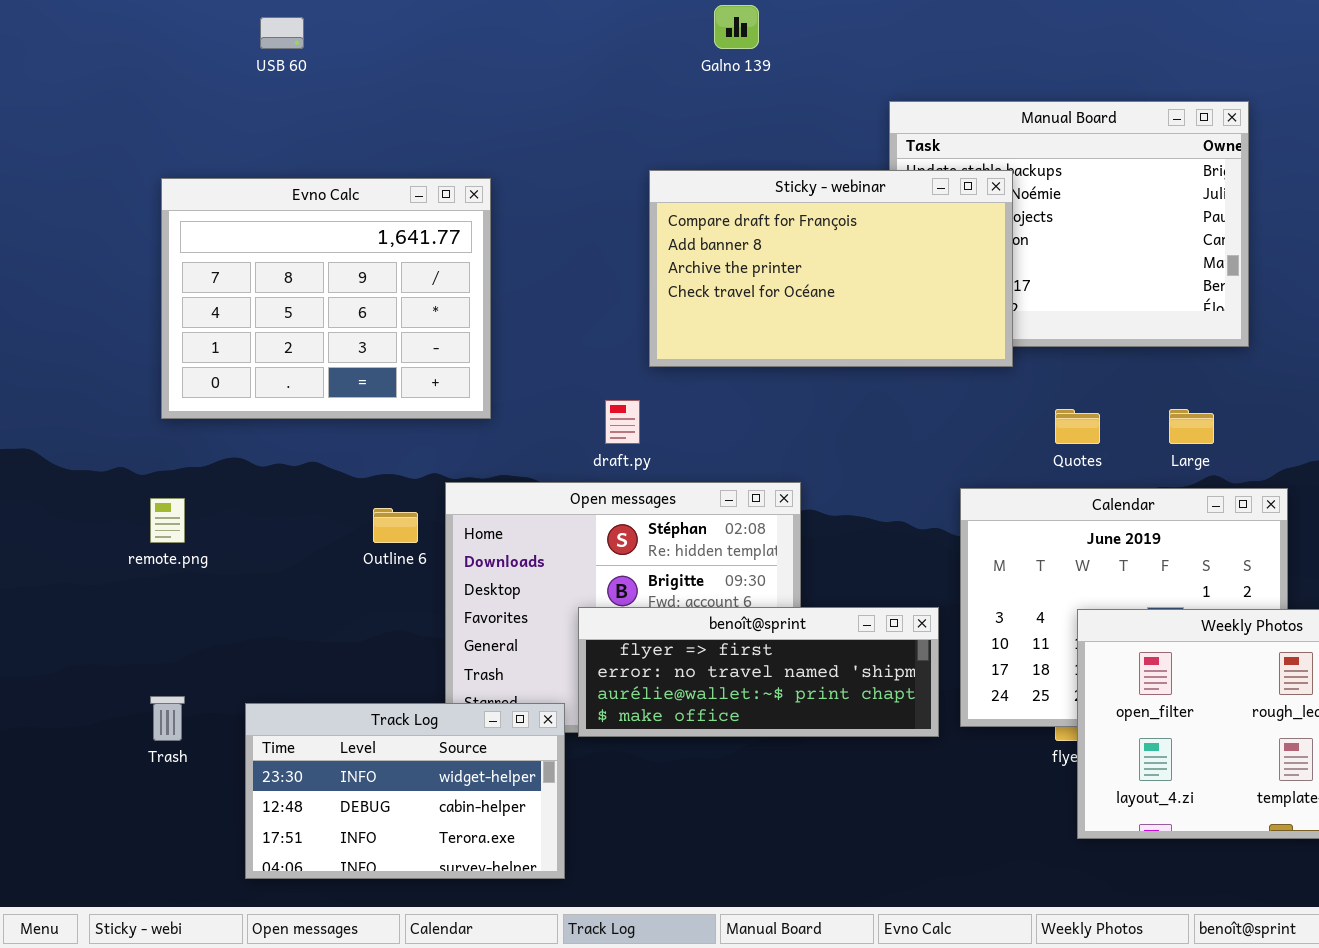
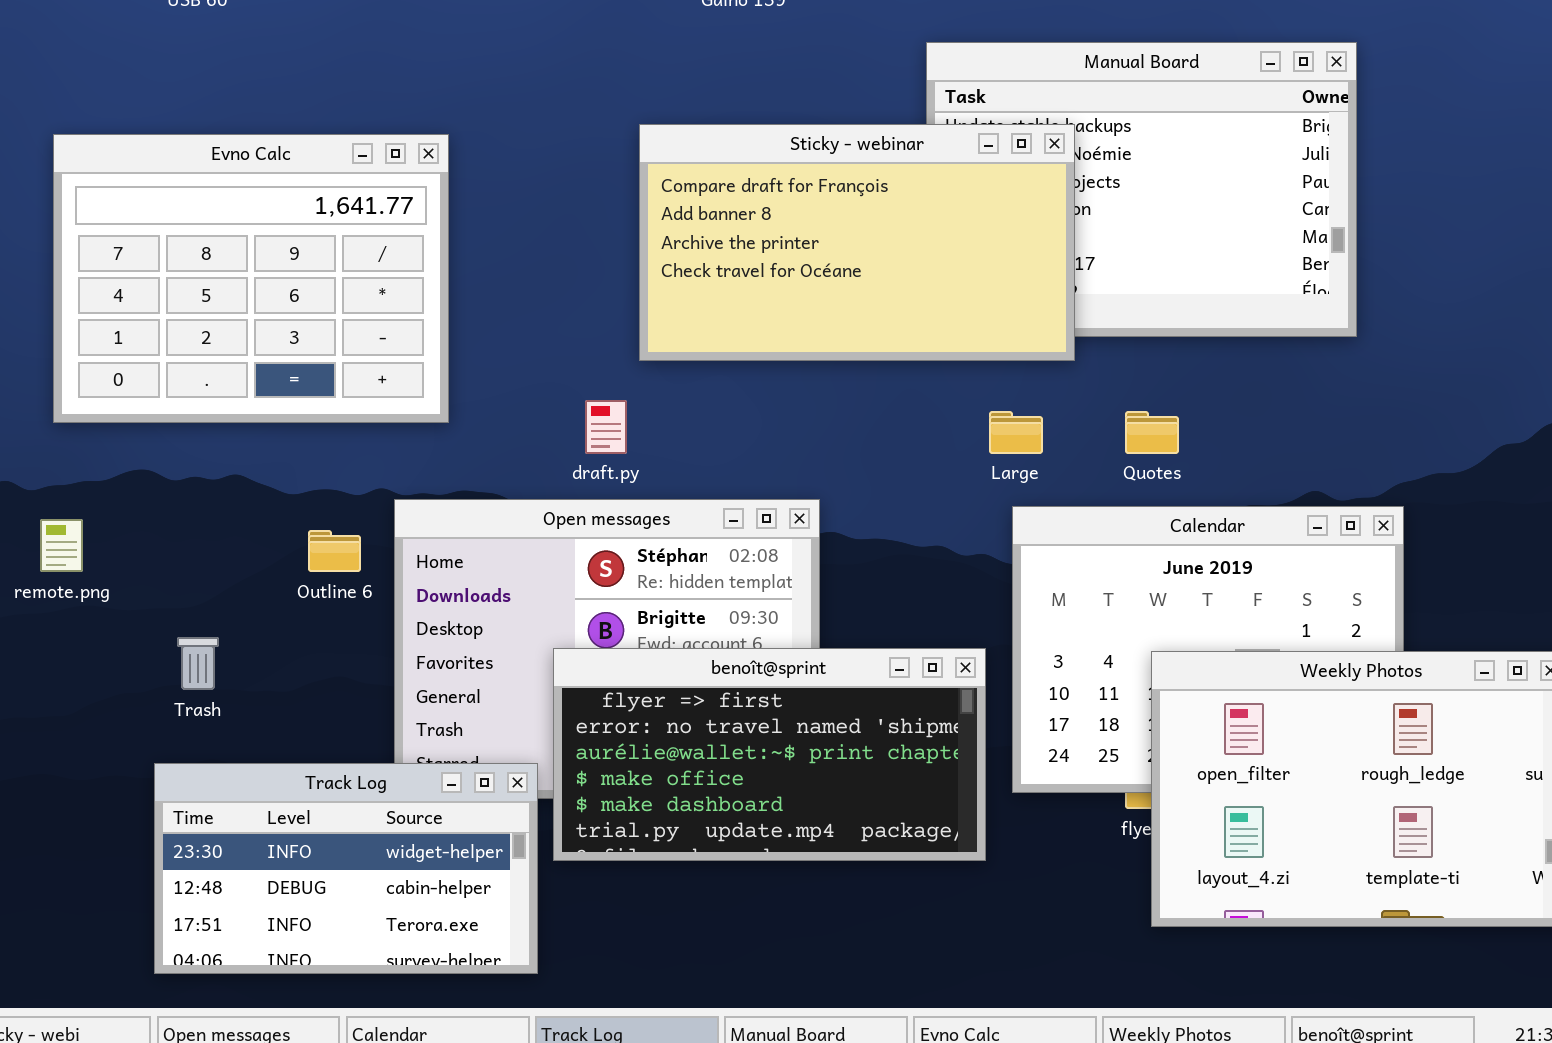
Large: [1169,409,1214,444] -> [989,411,1043,454], moved
benoît@sprint: [578,607,939,737] -> [553,648,986,861], resized
Trash: [150,696,185,741] -> [177,637,219,690], moved

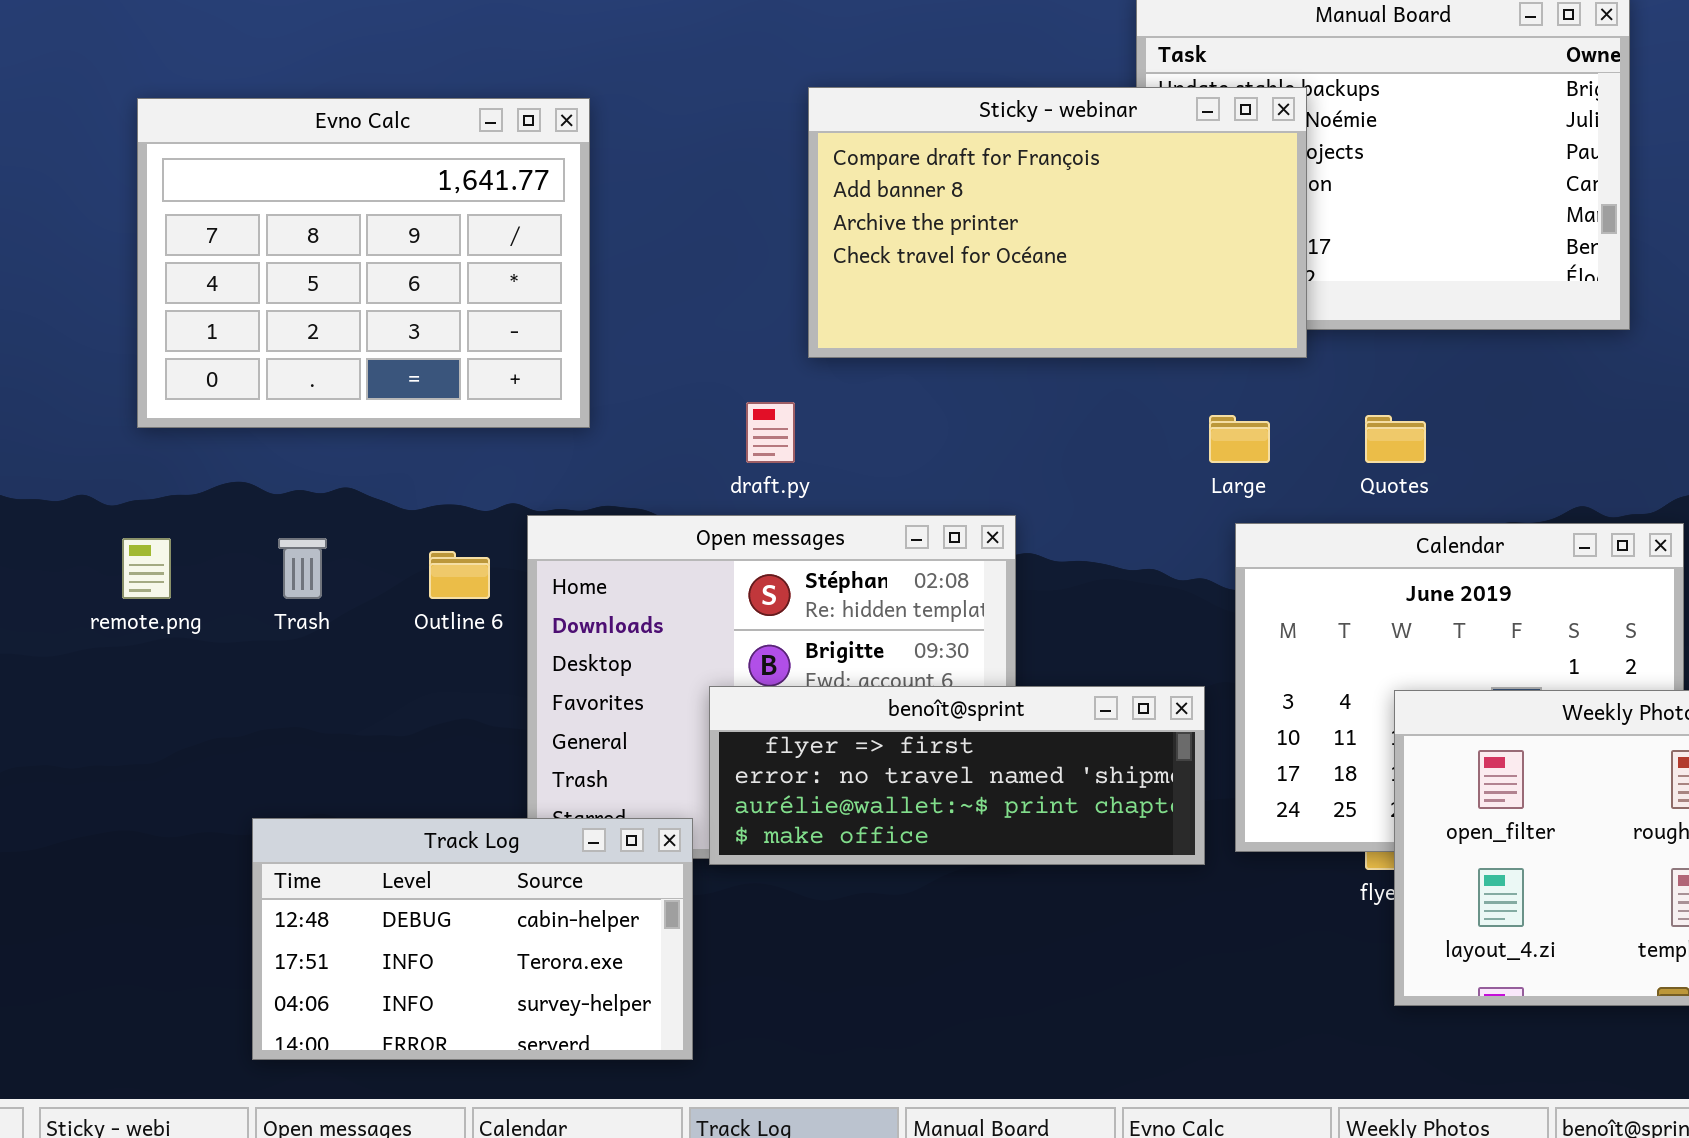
Trash: [177,637,219,690] -> [278,538,327,599], moved
benoît@sprint: [553,648,986,861] -> [709,686,1205,865], resized
Track Log: [154,763,538,974] -> [252,818,693,1060], scrolled down 1 row

